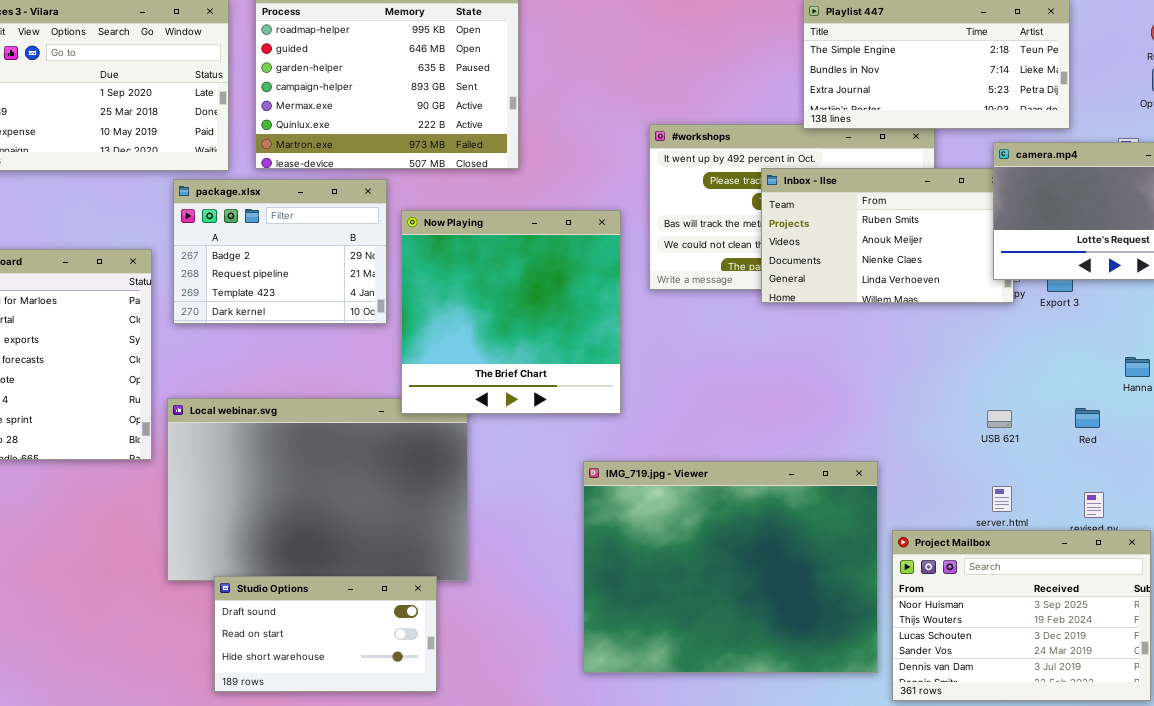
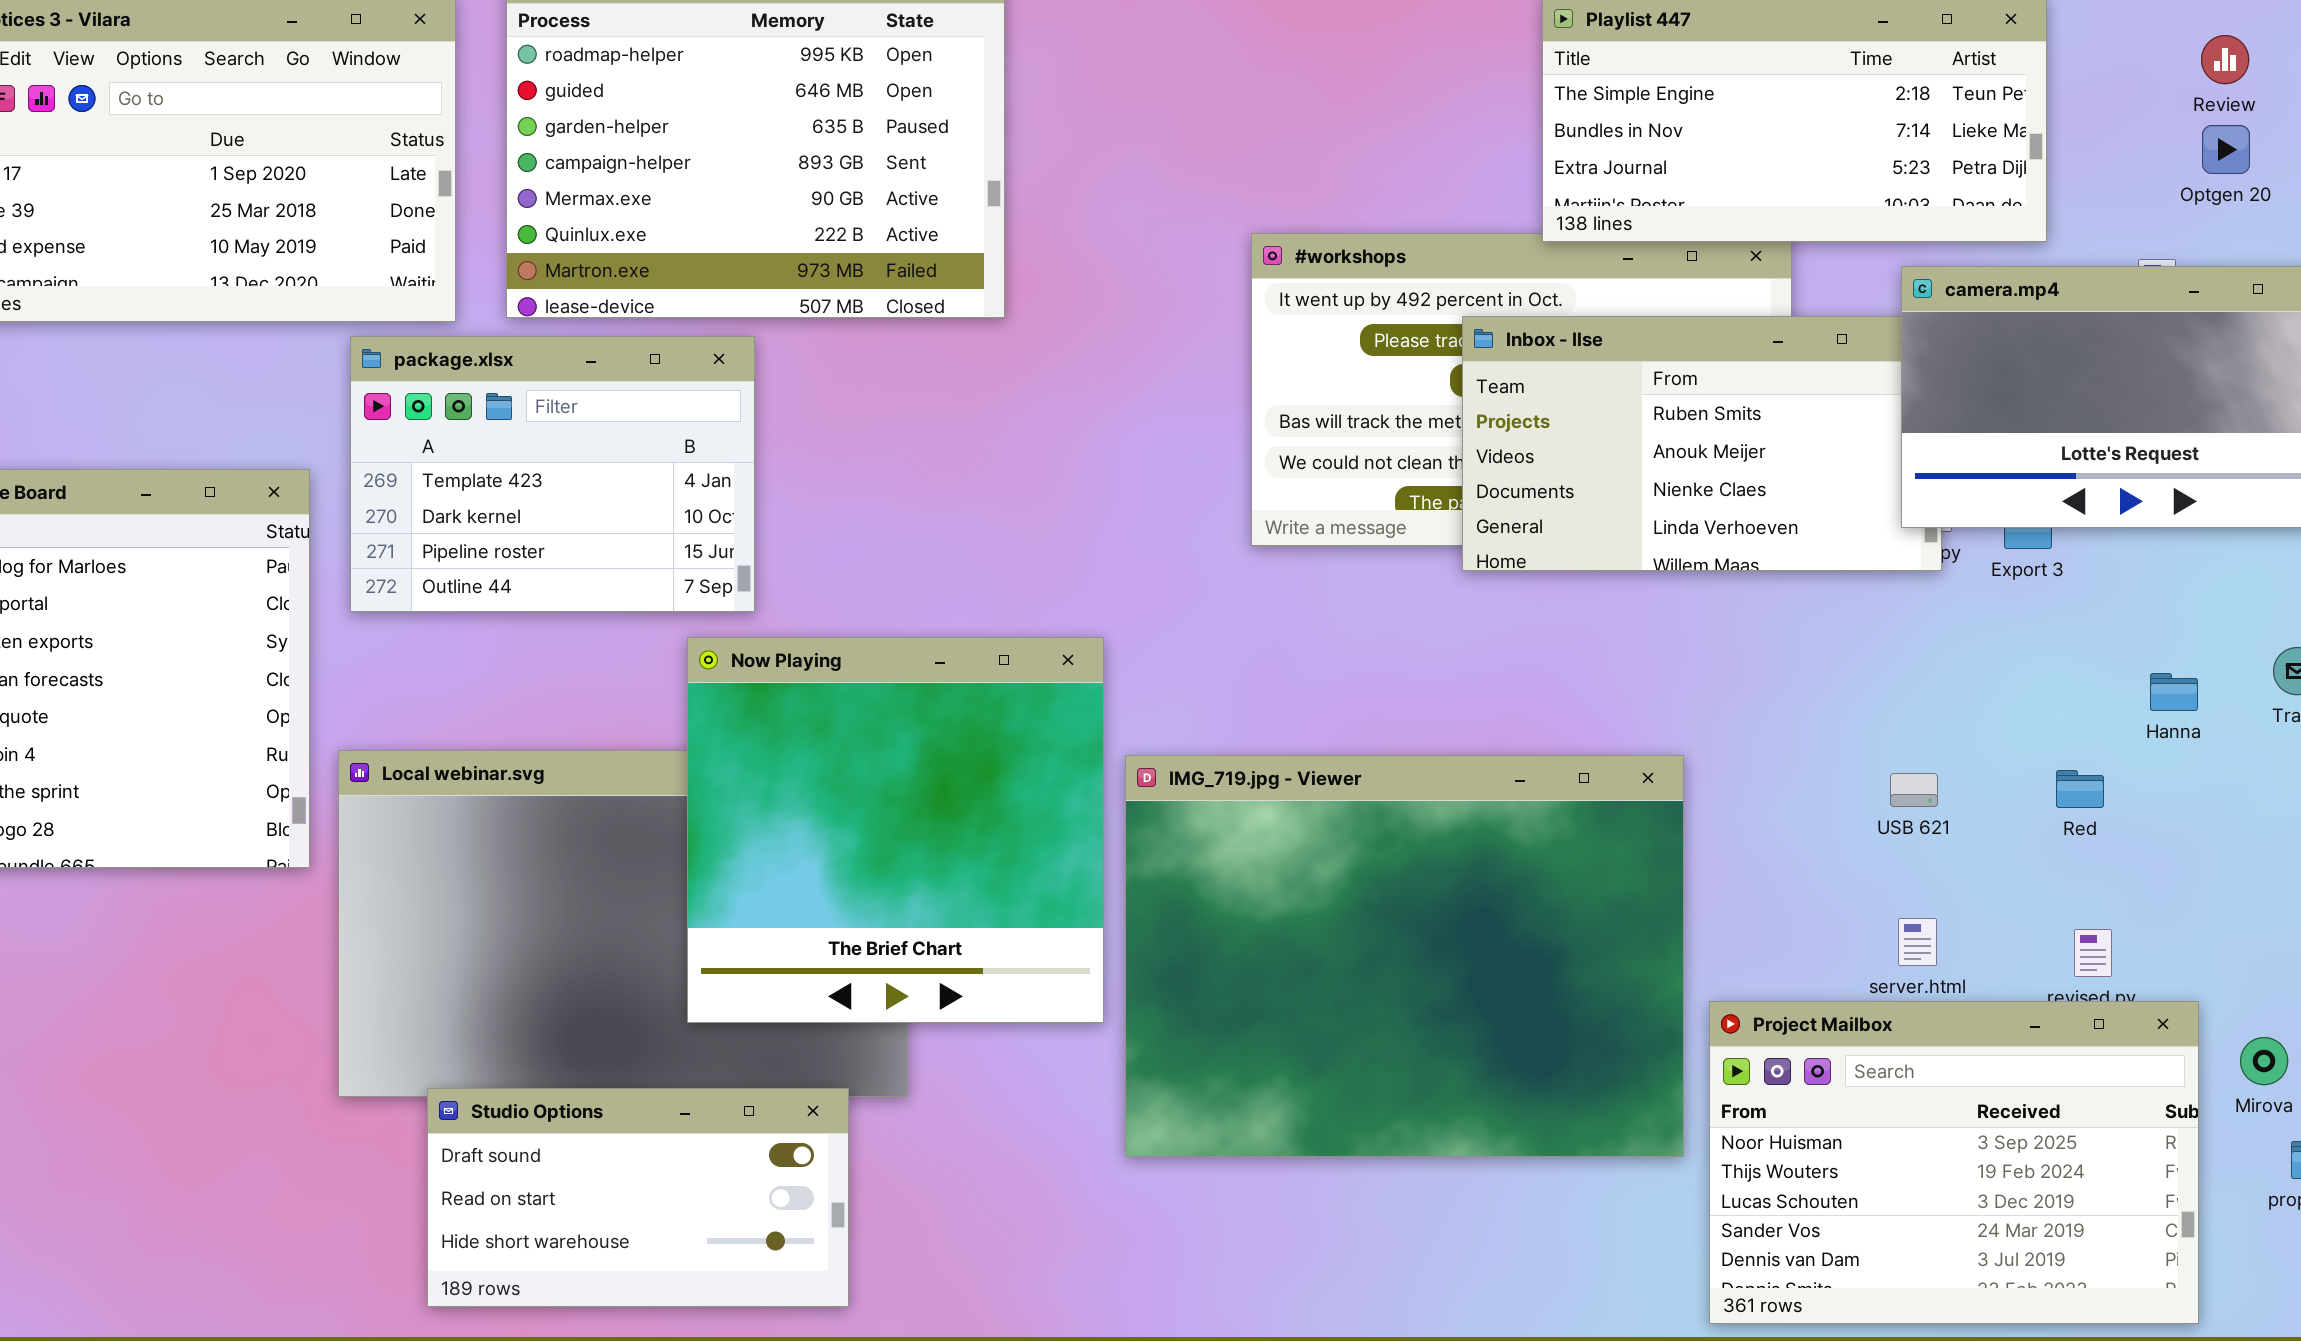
package.xlsx: [173,179,387,324] -> [350,336,755,612], scrolled down 2 rows
Now Playing: [401,210,621,414] -> [687,637,1104,1023], moved
IMG_719.jpg - Viewer: [583,461,878,673] -> [1125,755,1684,1157], moved

